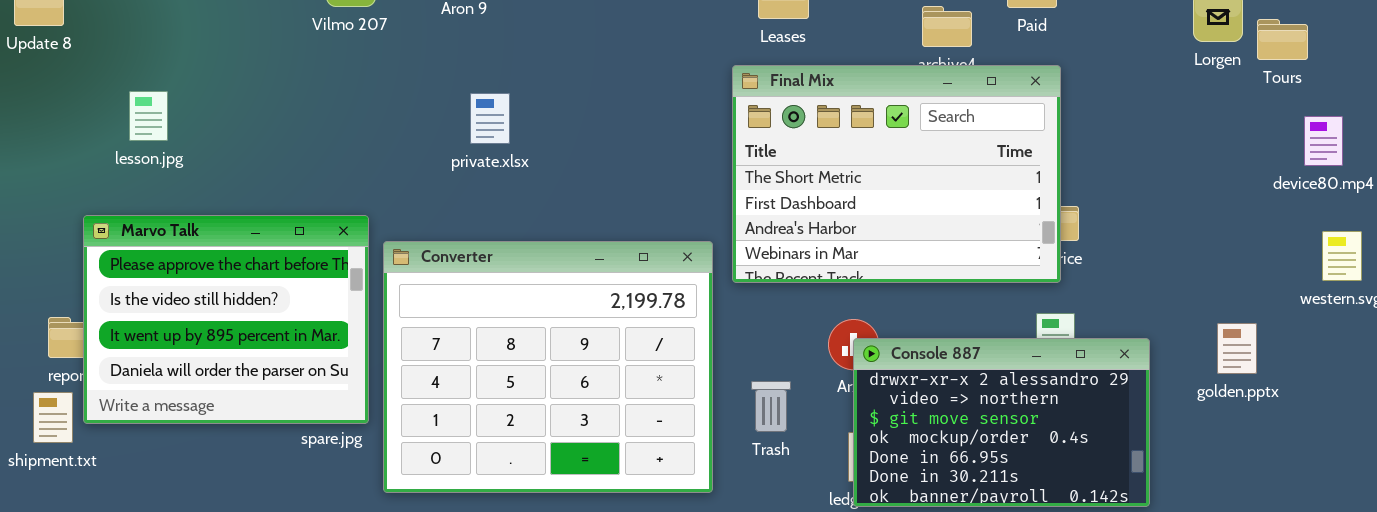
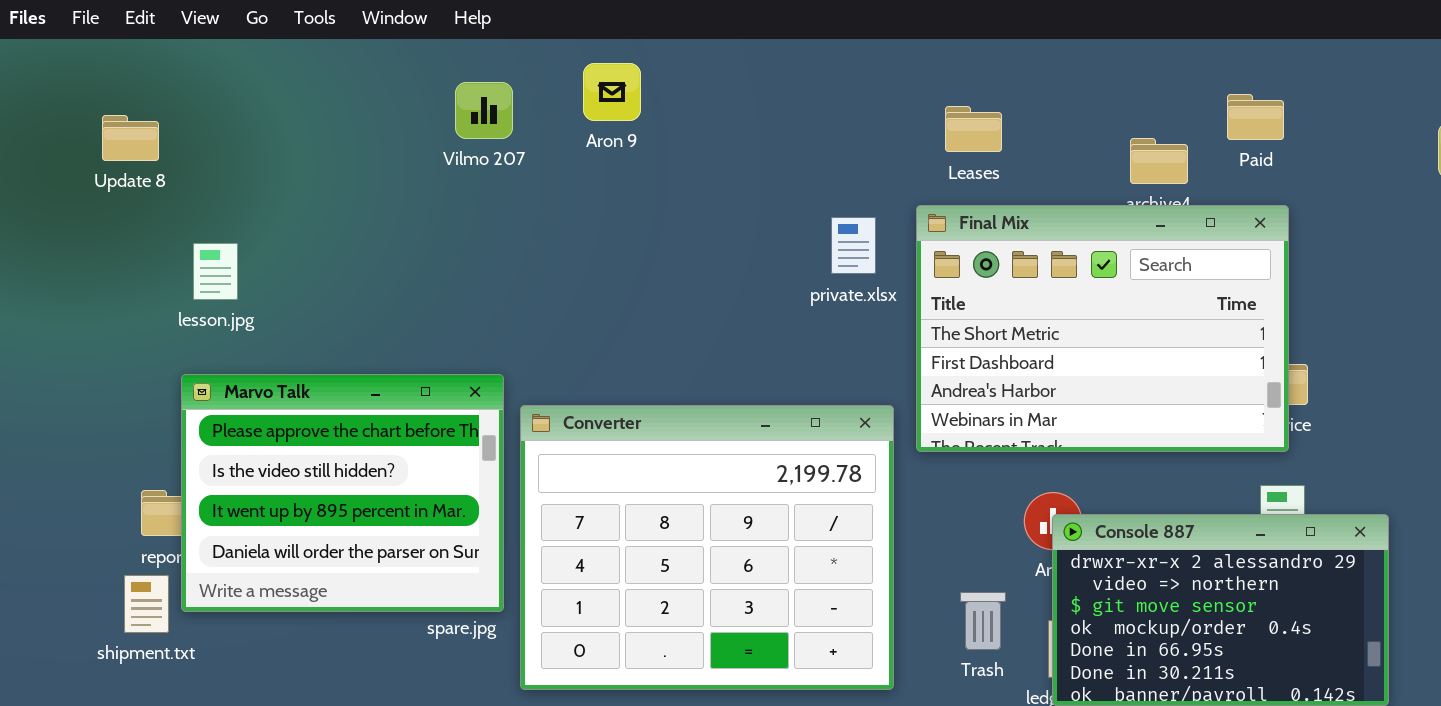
lesson.jpg: [129,91,168,141] -> [193,243,238,300], moved
private.xlsx: [470,93,510,144] -> [831,217,876,274], moved
Trash: [751,381,791,432] -> [960,592,1006,650], moved

